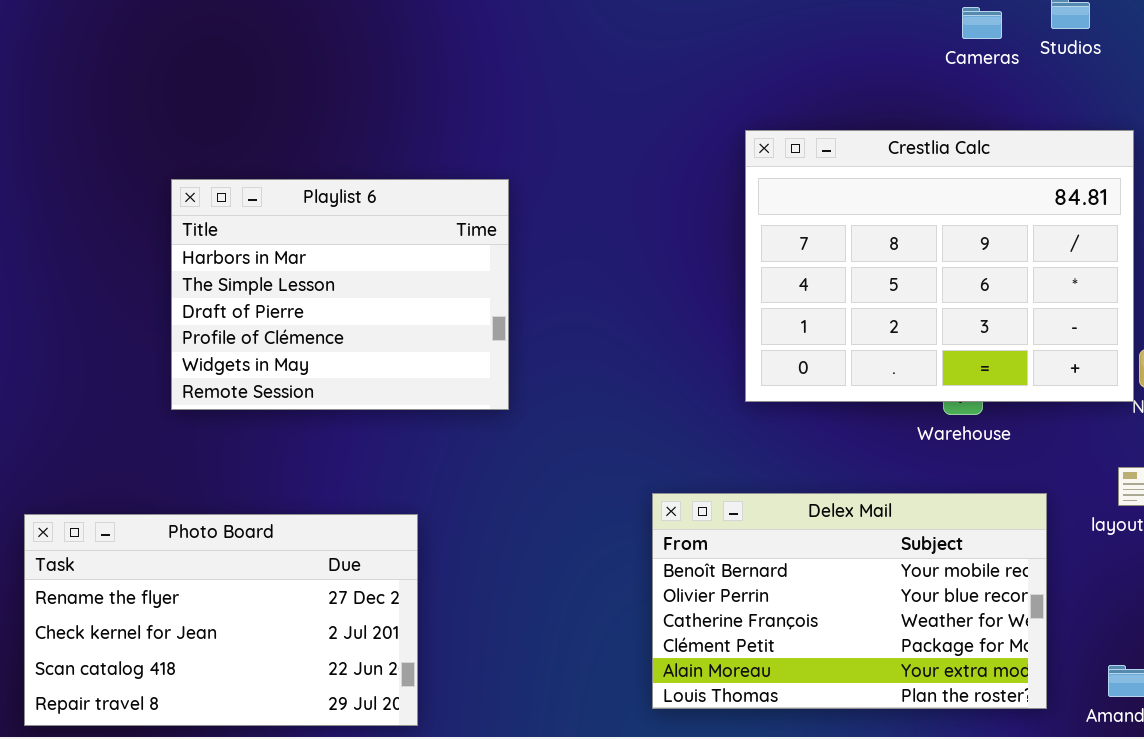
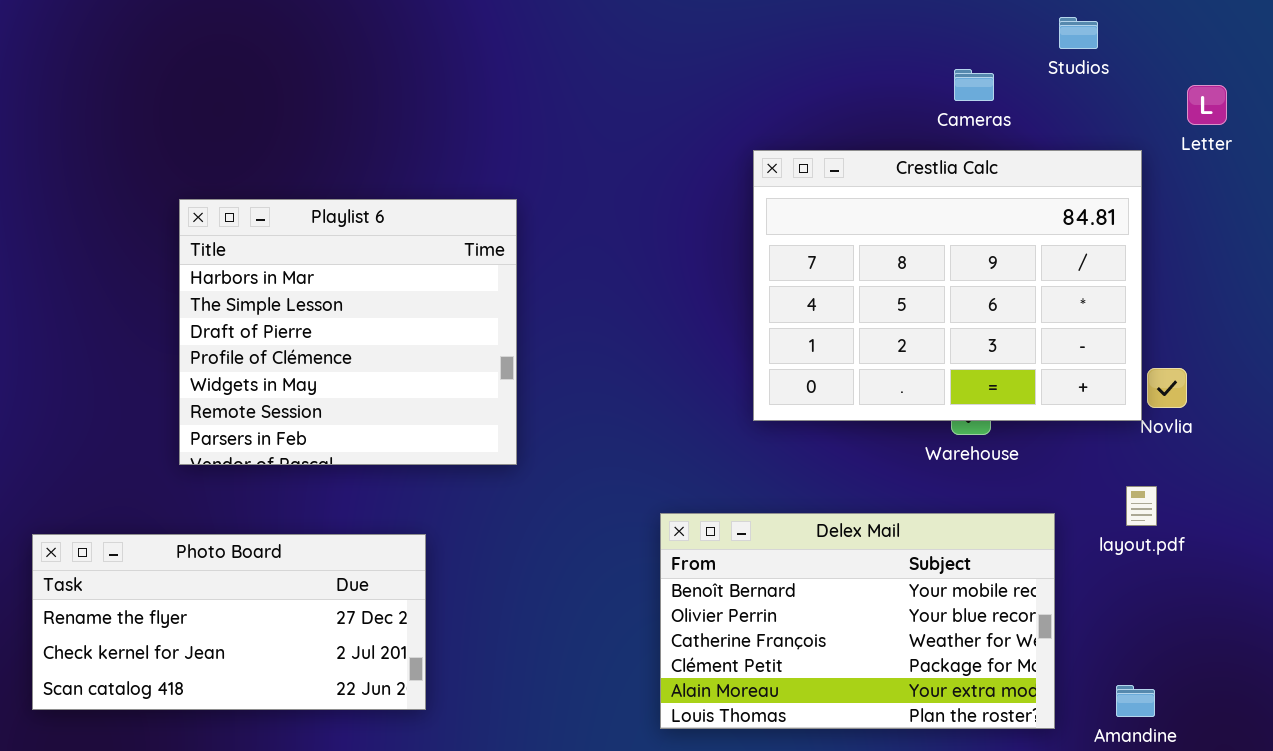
Cameras: [962,7,1002,39] -> [954,69,994,101], moved
Playlist 6: [171,179,509,410] -> [179,199,517,465], resized
Photo Board: [24,514,418,726] -> [32,534,426,710], resized

